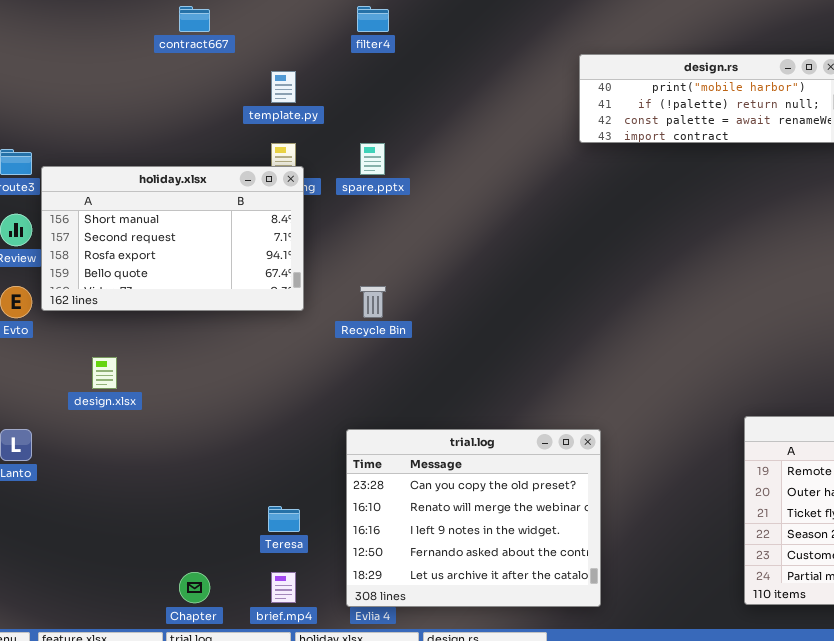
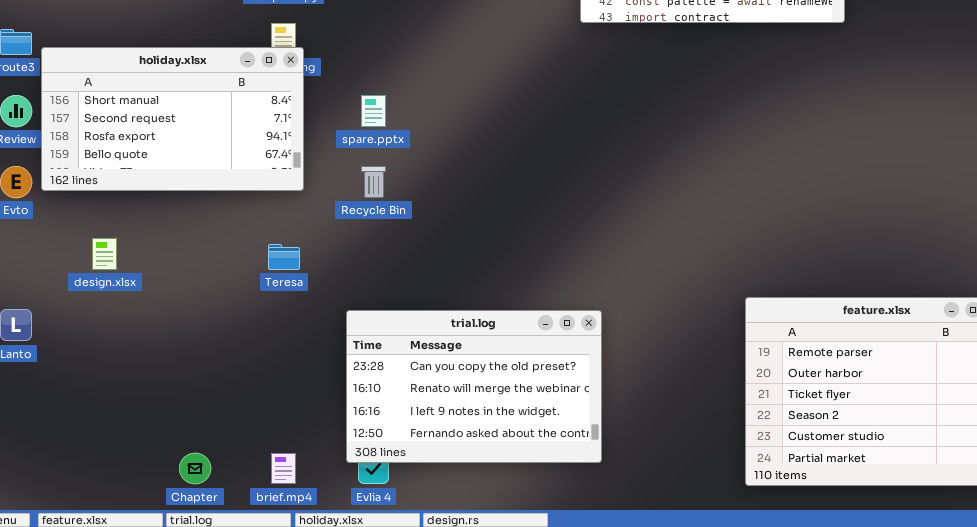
spare.pptx: [360,143,385,175] -> [361,95,386,127], moved
trial.log: [346,429,601,607] -> [346,310,602,463], resized
Teresa: [268,506,300,532] -> [268,244,300,270], moved

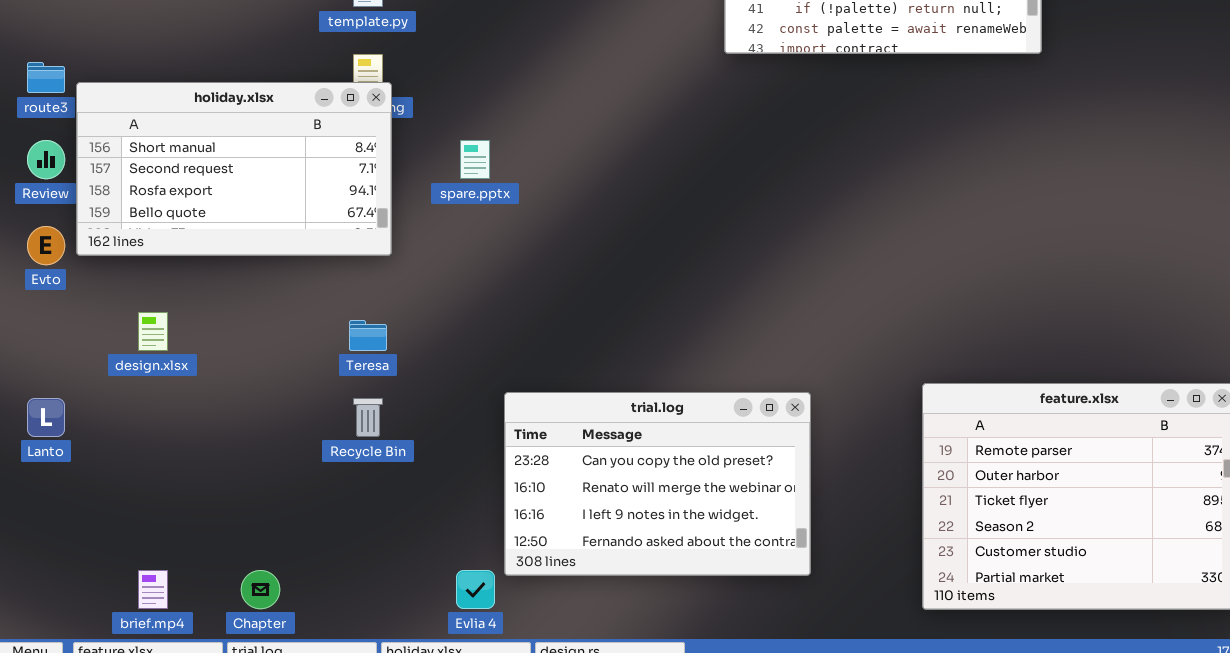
Recycle Bin: [361,166,386,198] -> [353,398,383,437], moved
trial.log: [346,310,602,463] -> [504,392,811,576], moved
brief.mp4: [271,453,296,484] -> [138,570,168,609], moved

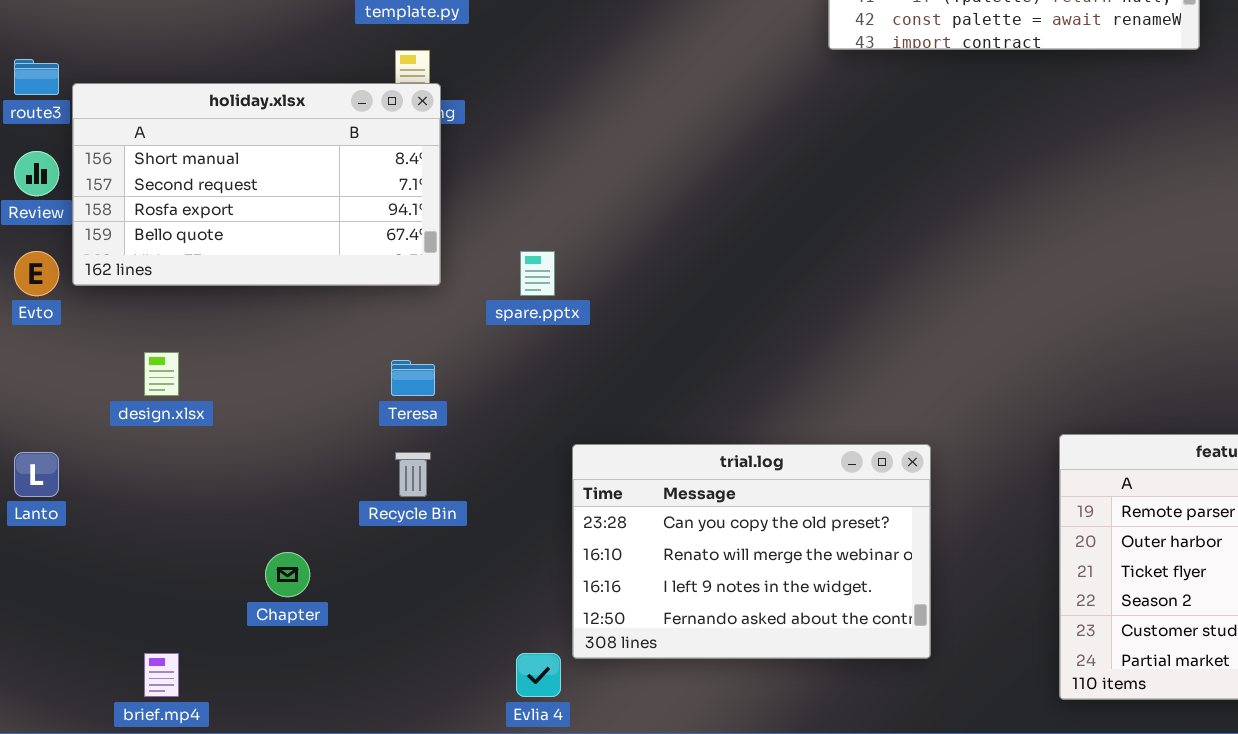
spare.pptx: [460,140,490,179] -> [520,251,555,296], moved
Chapter: [241,570,280,609] -> [265,552,310,597], moved

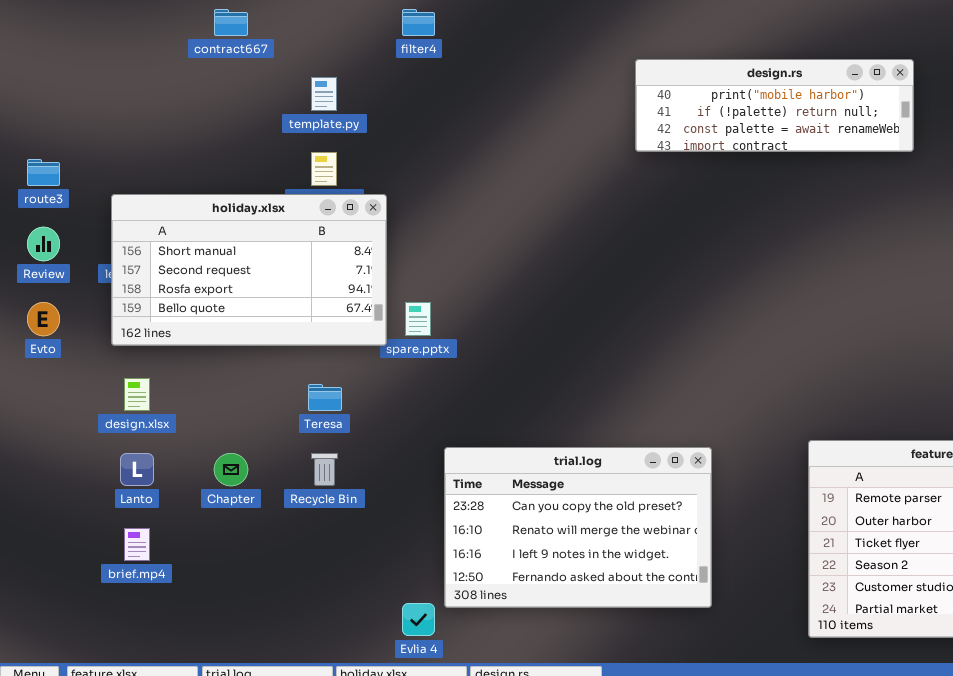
holiday.xlsx: [72,83,441,286] -> [111,194,387,346], moved
Lanto: [14,452,59,497] -> [120,453,154,486], moved
Chapter: [265,552,310,597] -> [214,453,248,486], moved
brief.mp4: [144,653,179,697] -> [124,528,150,561], moved

